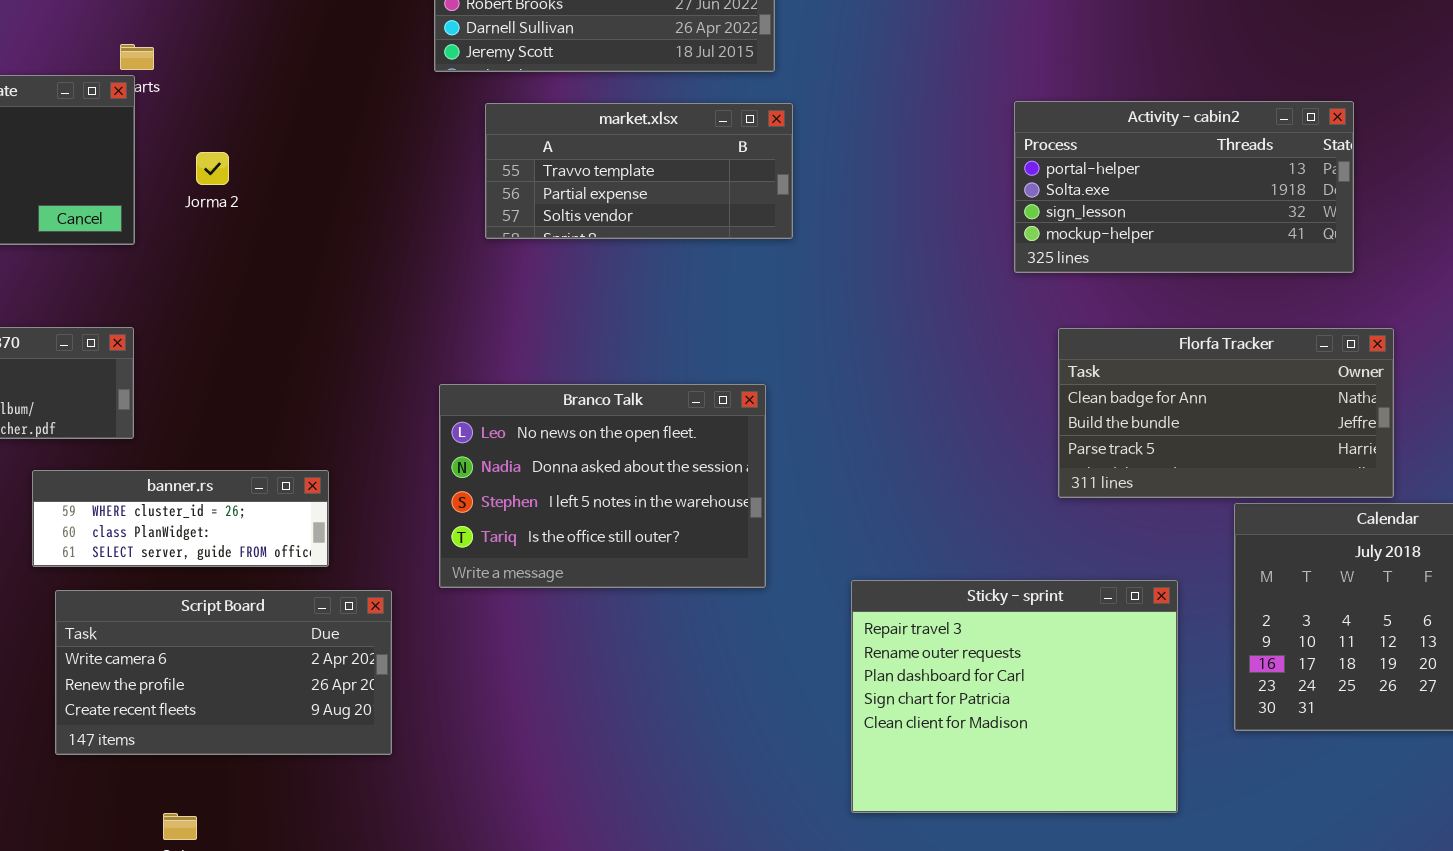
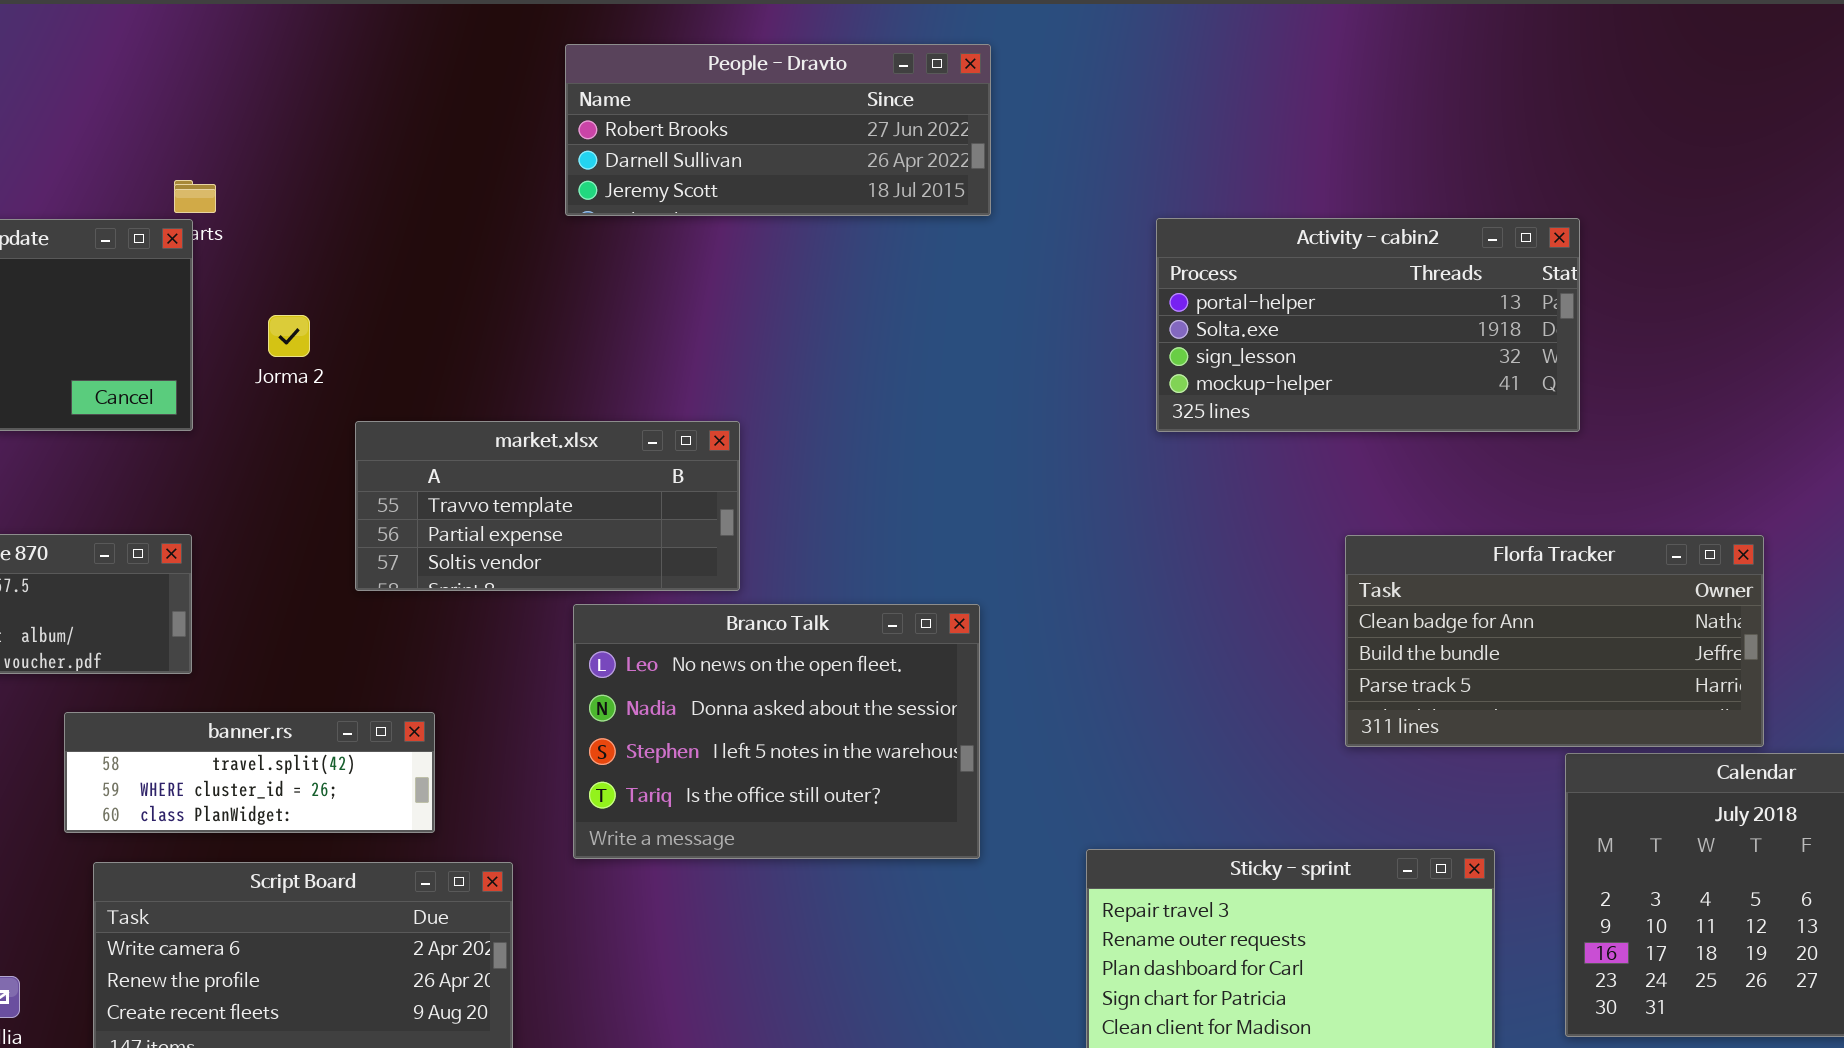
Activity - cabin2: [1014,101,1354,273] -> [1156,218,1580,432], moved
market.xlsx: [485,103,793,239] -> [355,421,740,591], moved
banner.rs: [32,470,329,567] -> [64,712,435,833], scrolled up 1 row

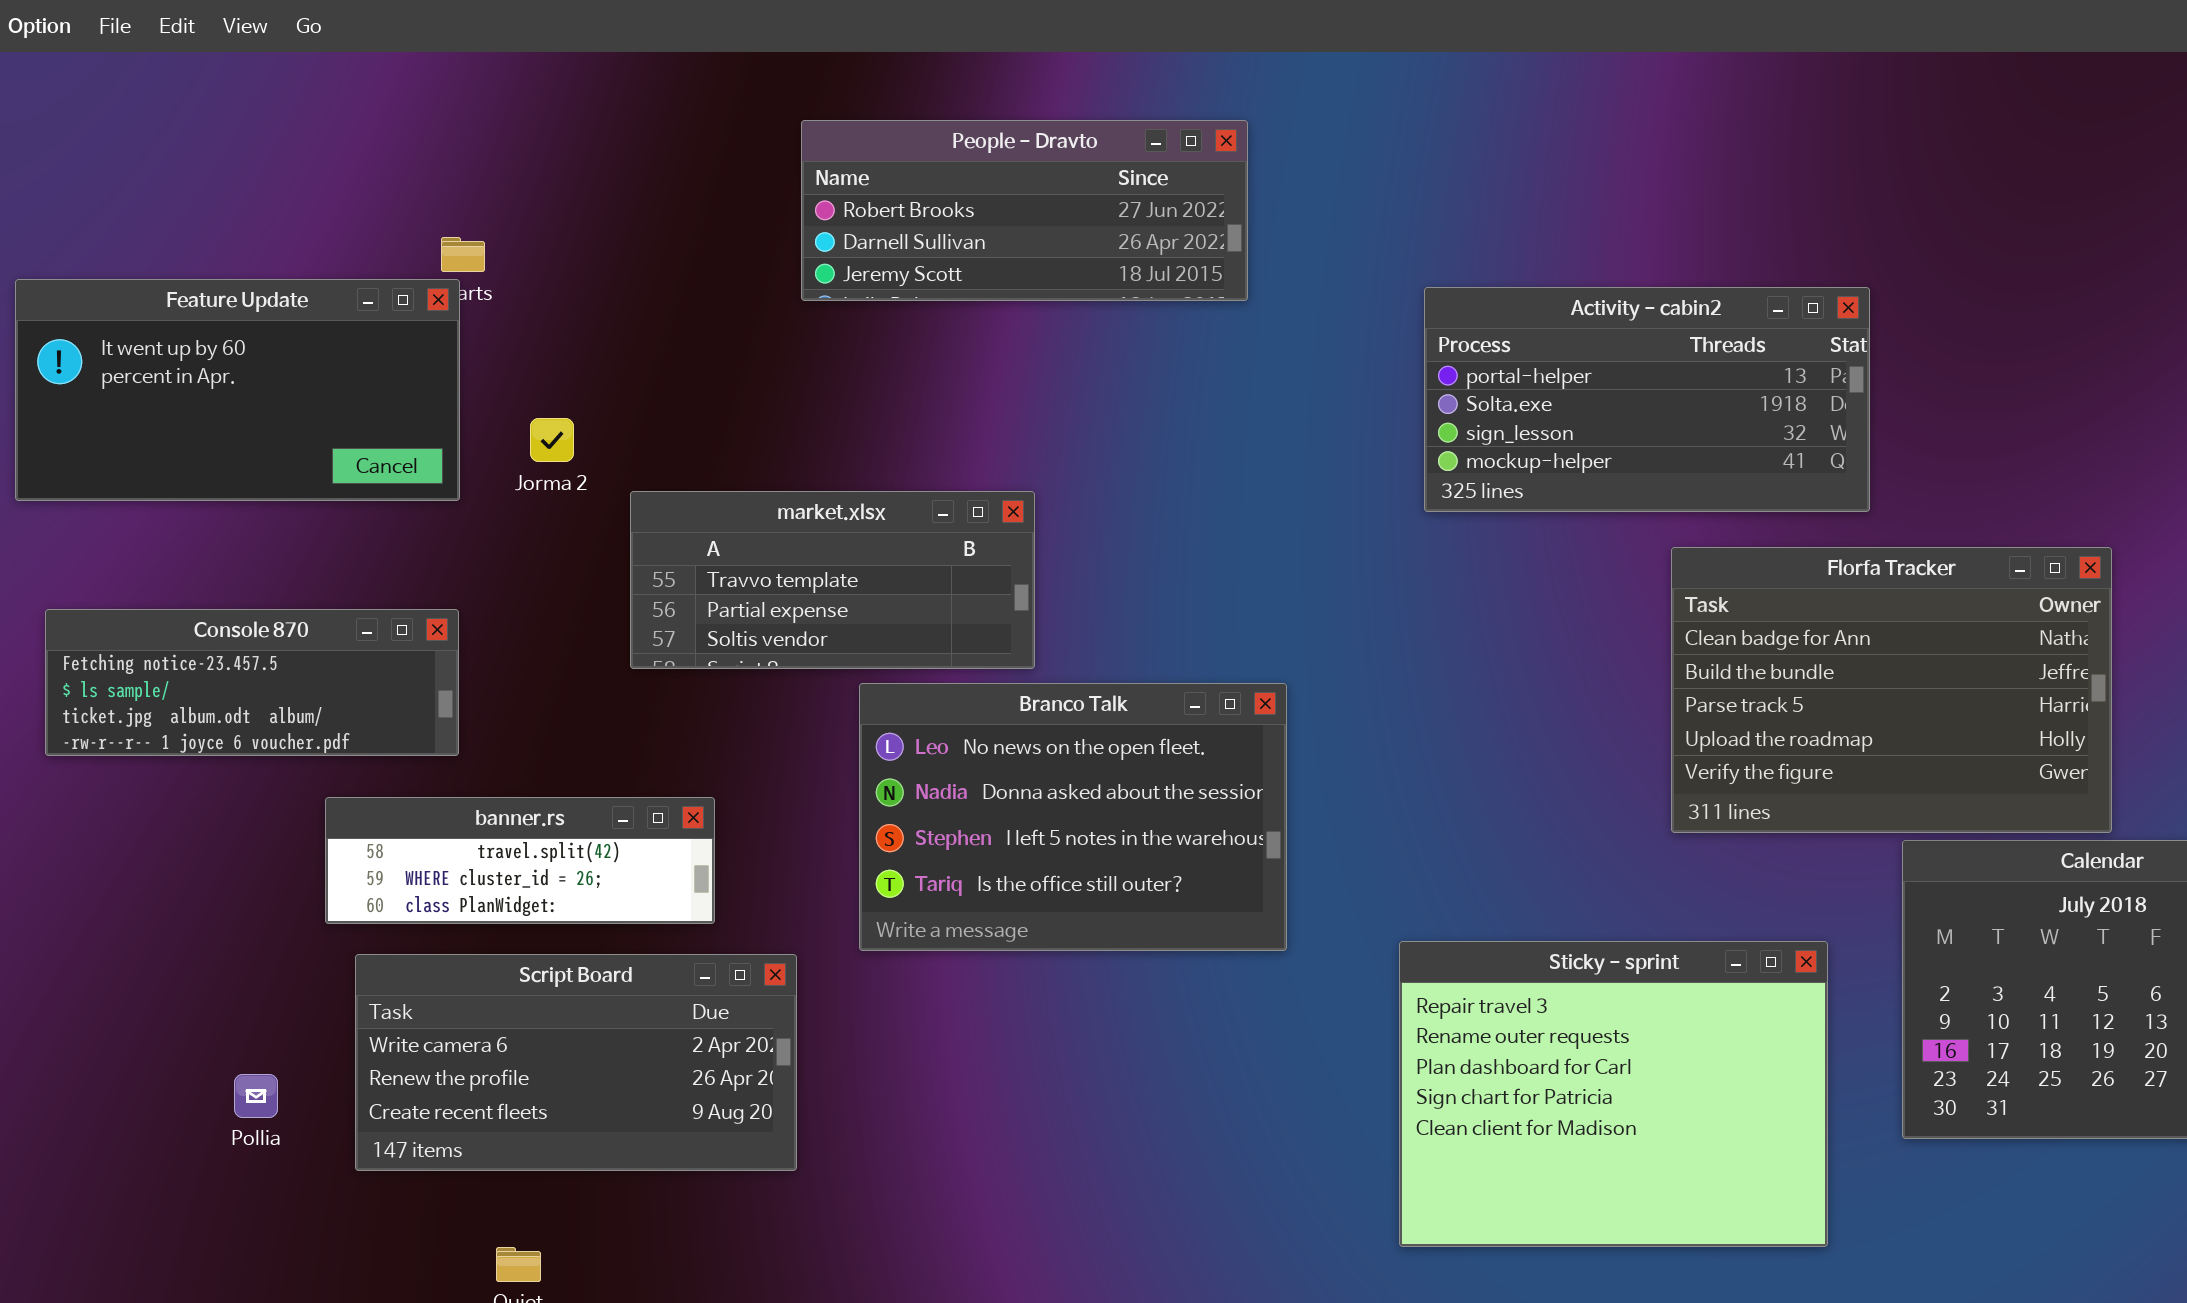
People - Dravto: [565,44,991,216] -> [801,120,1248,301], moved
Activity - cabin2: [1156,218,1580,432] -> [1424,287,1870,512], moved
Jorma 2: [268,315,310,357] -> [530,418,574,462], moved
Florfa Tracker: [1345,535,1764,747] -> [1671,547,2112,833], resized

